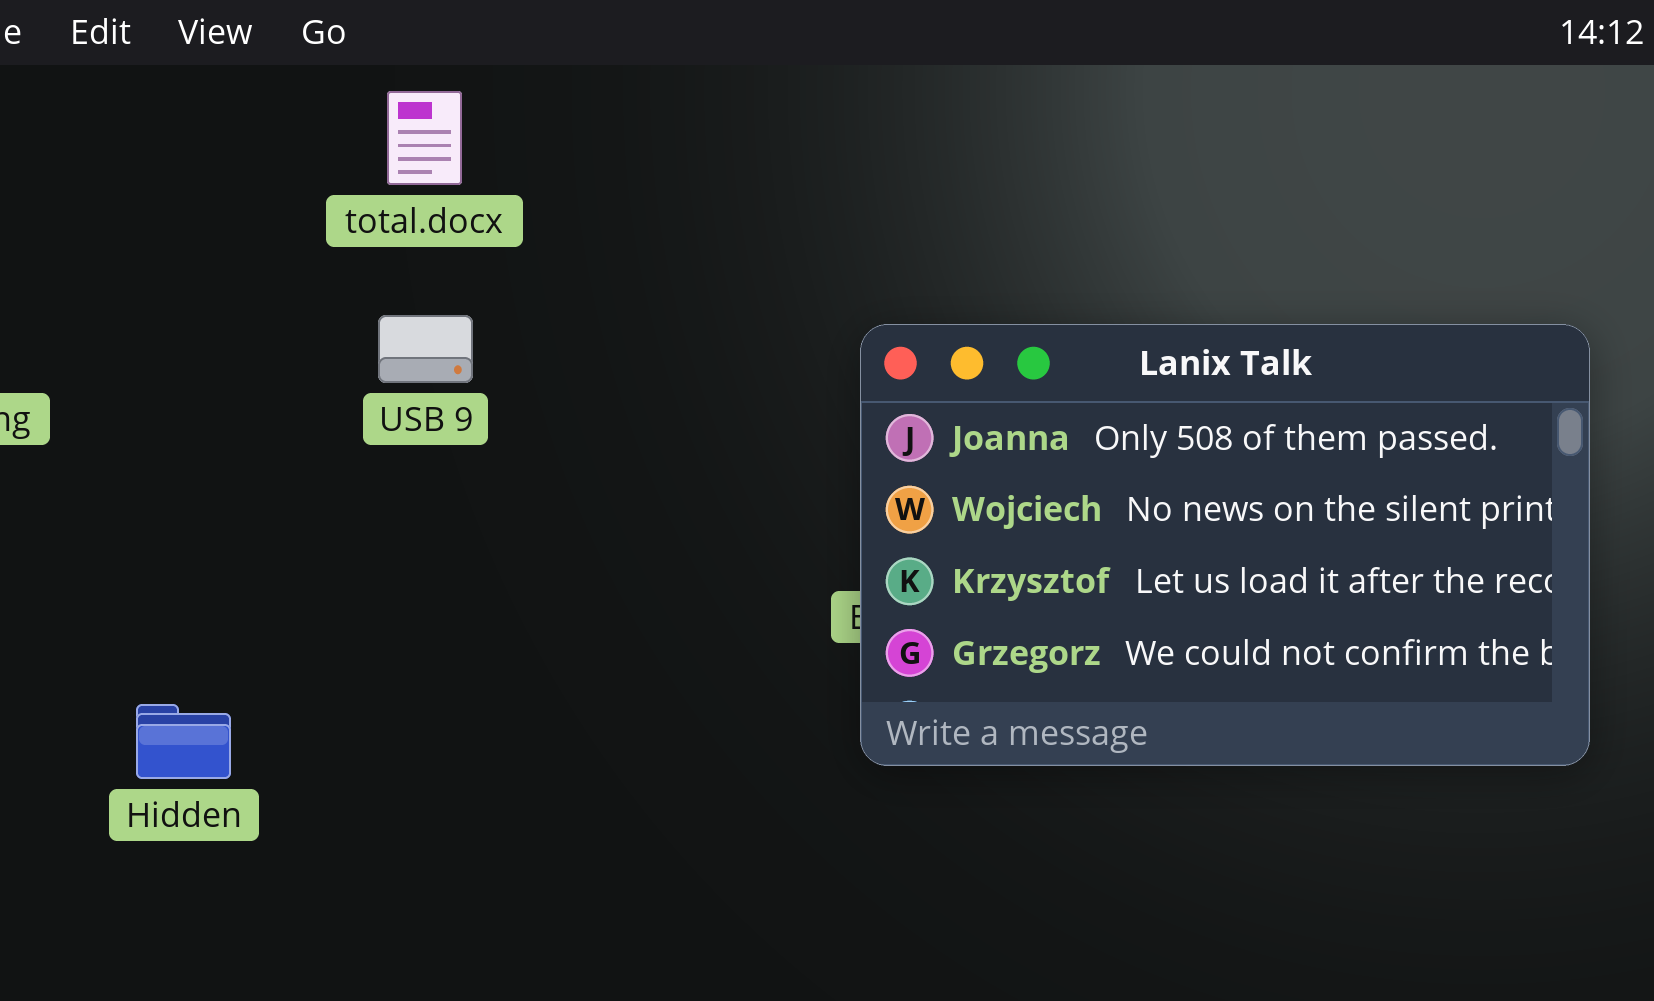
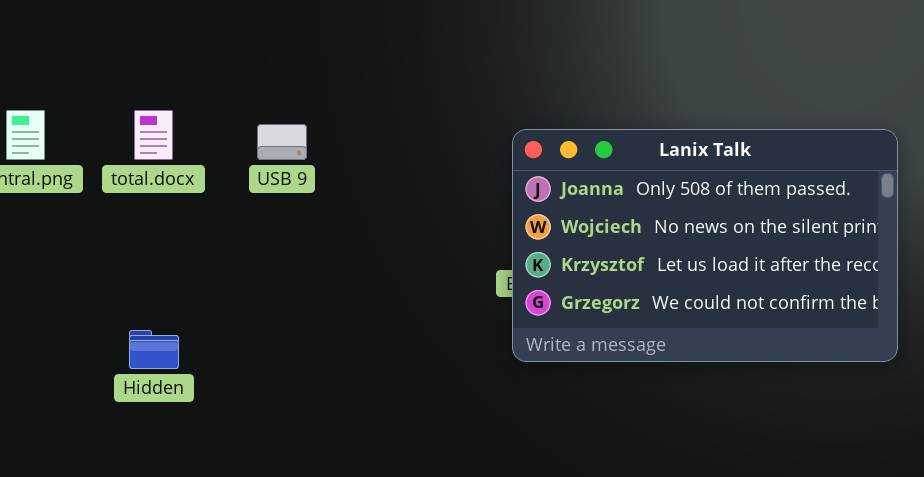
total.docx: [387,91,462,185] -> [134,110,173,160], moved

